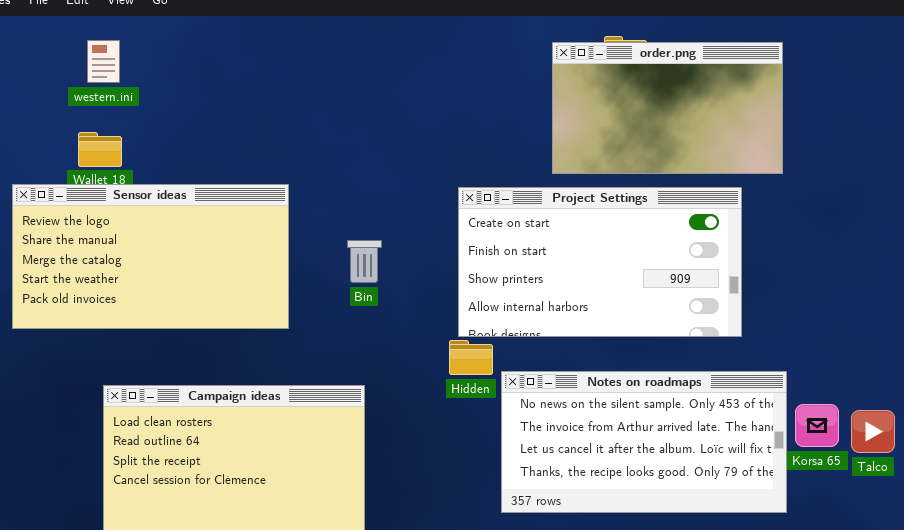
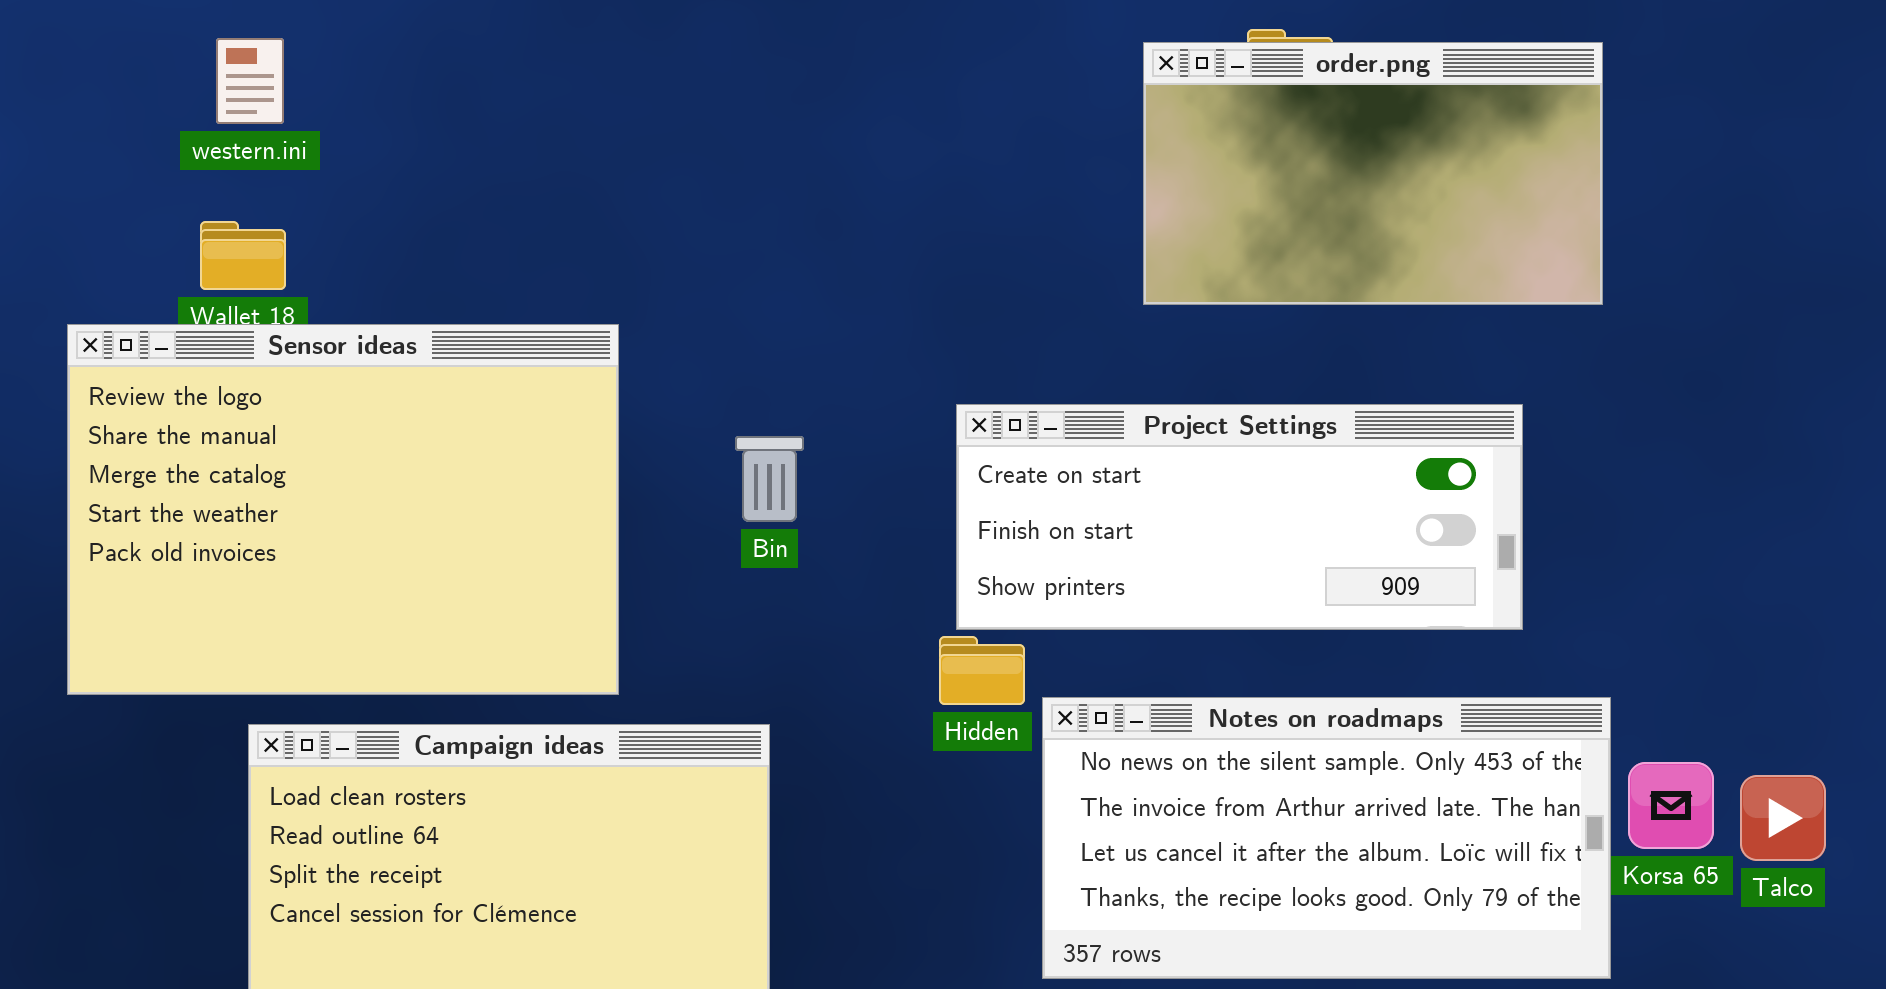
Sensor ideas: [12,184,289,329] -> [67,324,619,695], resized
Project Settings: [458,187,742,337] -> [956,404,1523,630], resized

